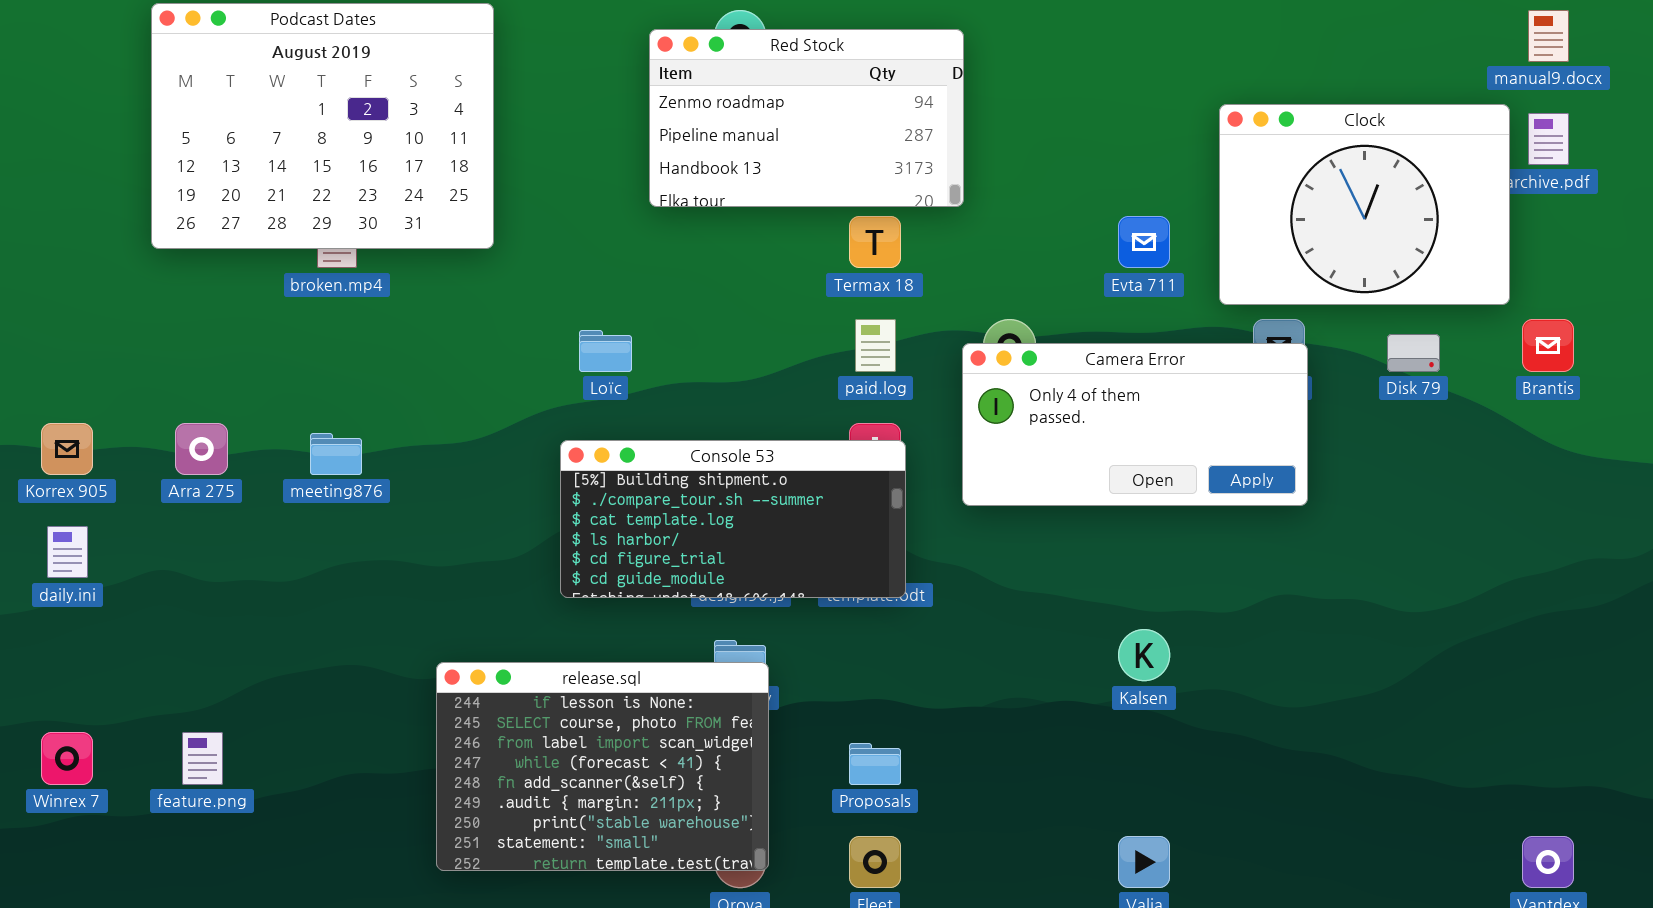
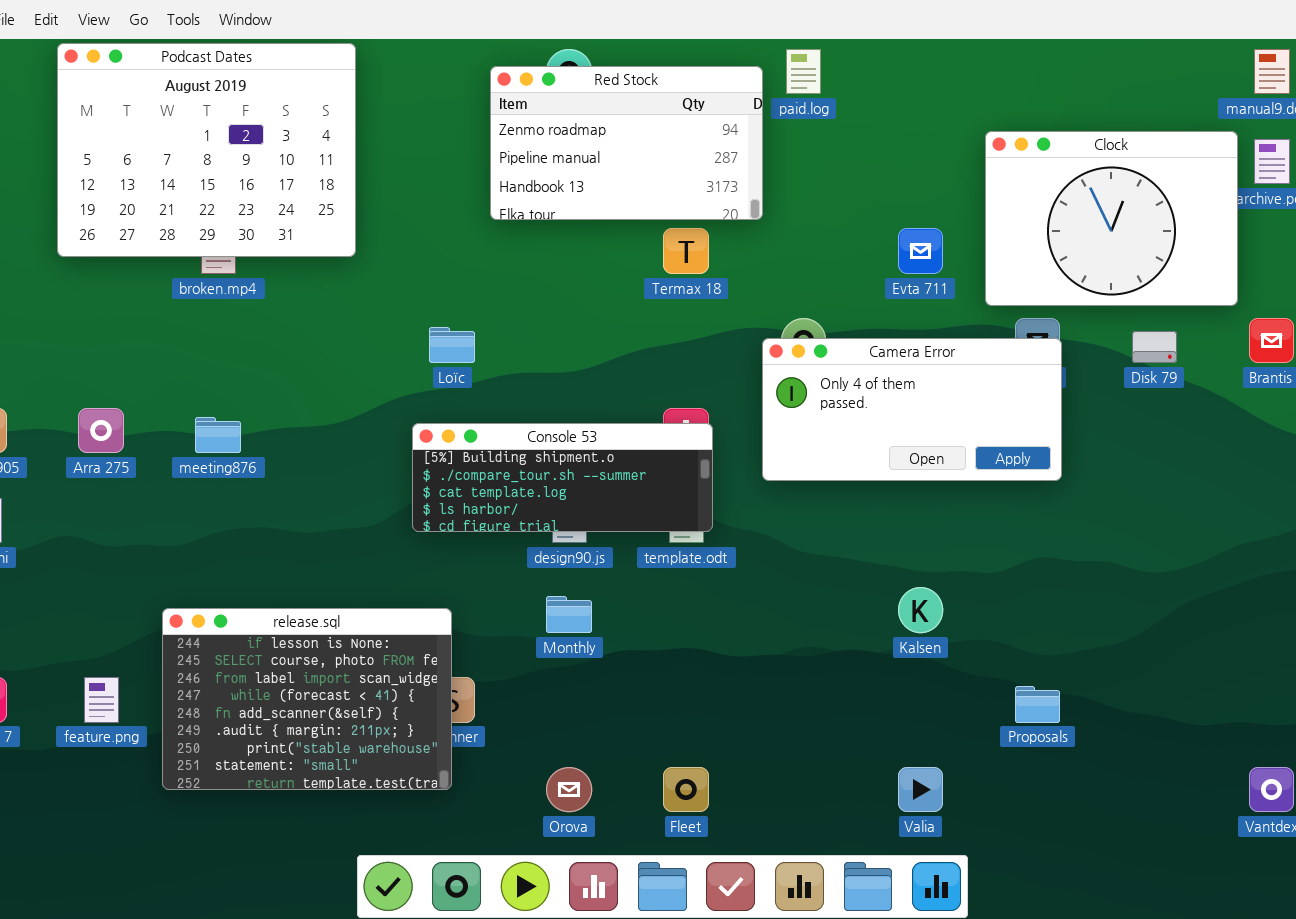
paid.log: [855,319,896,372] -> [786,49,821,94], moved
Console 53: [560,440,906,598] -> [412,423,713,532], resized
release.sql: [436,662,769,871] -> [162,608,452,790], moved
Proposals: [849,743,901,785] -> [1015,686,1060,723], moved

